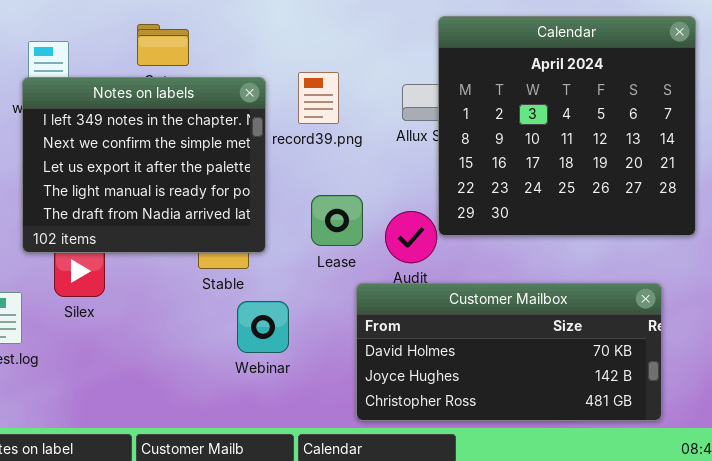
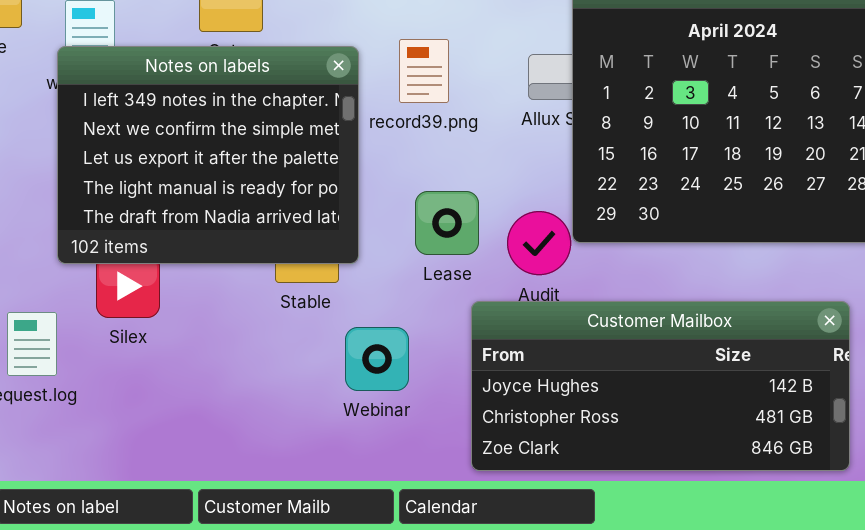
Customer Mailbox: [356,283,662,421] -> [471,301,850,471], scrolled down 1 row
Webinar: [237,301,289,353] -> [345,327,409,391], moved

